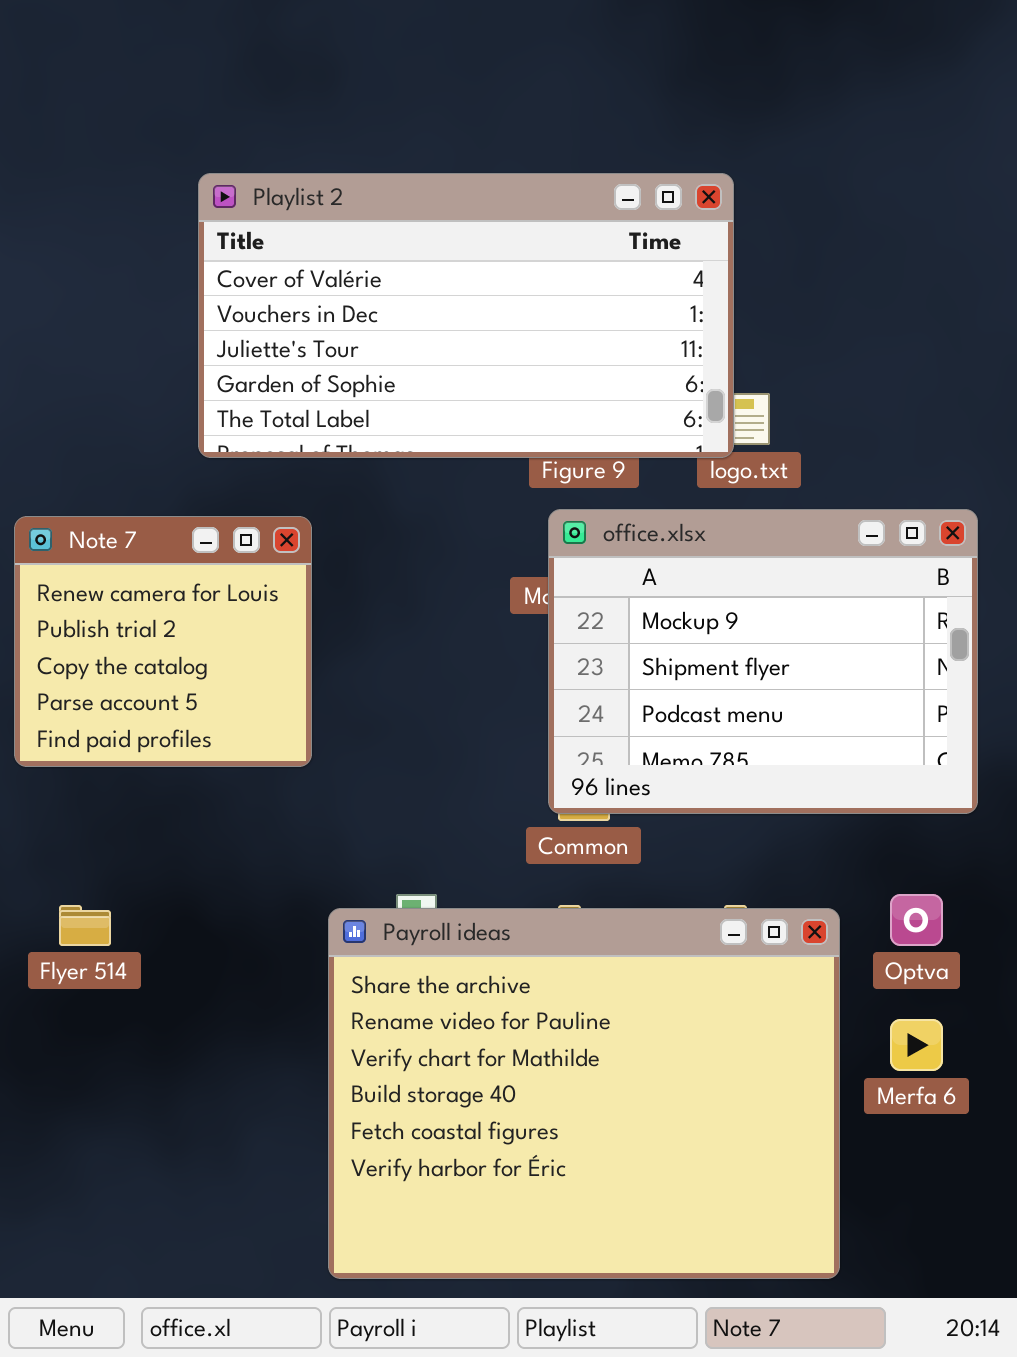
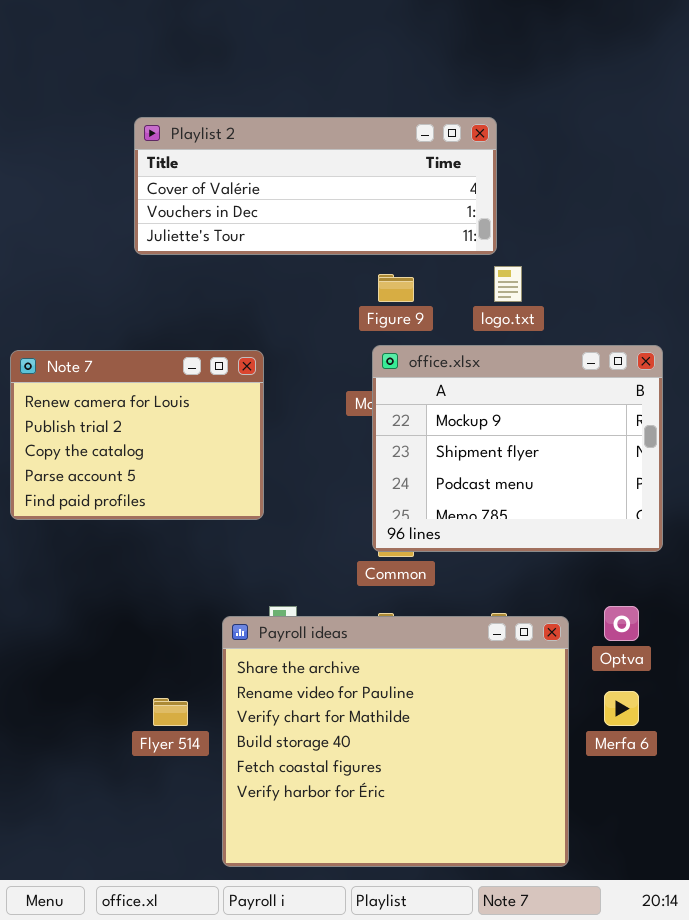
Playlist 2: [198,173,734,458] -> [134,117,497,255], resized
Note 7: [14,516,312,767] -> [10,350,264,520], resized
Flyer 514: [59,905,111,946] -> [153,698,188,726], moved

